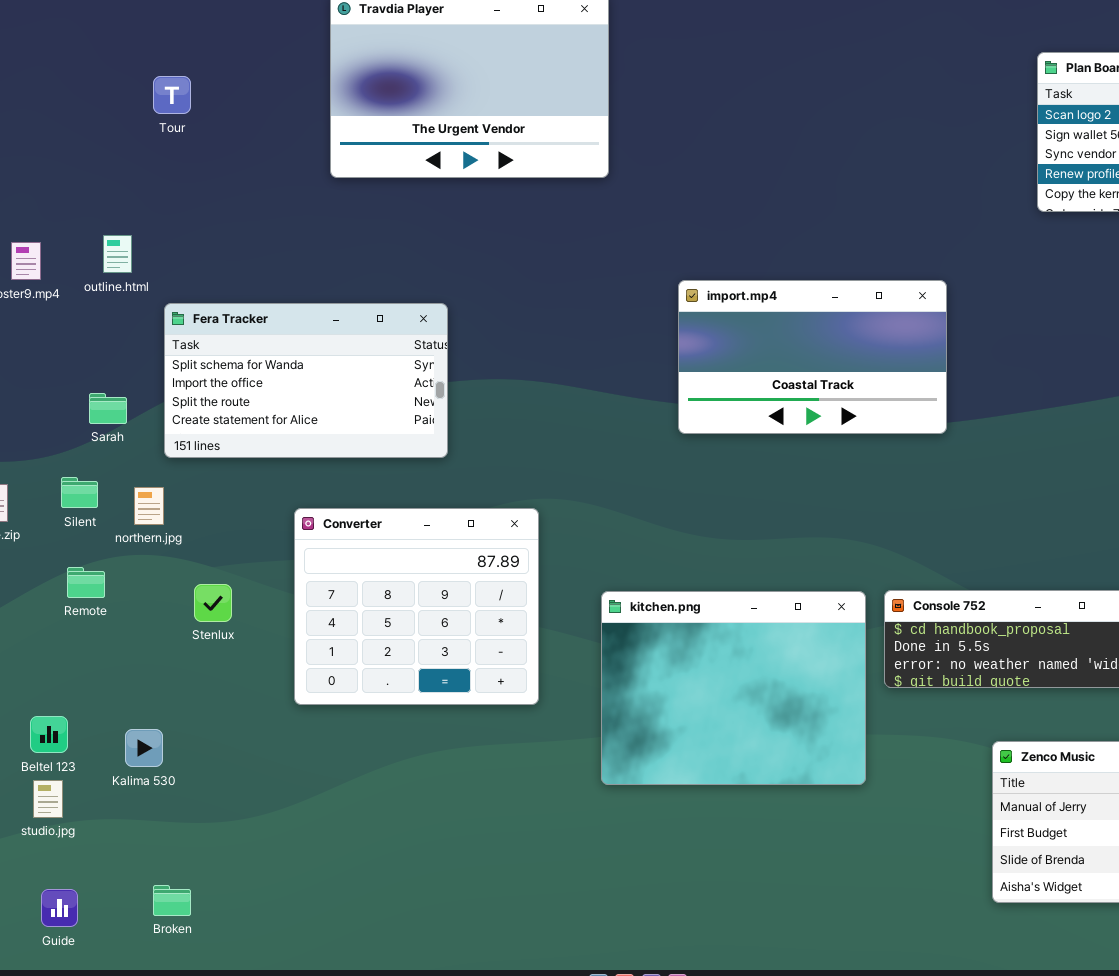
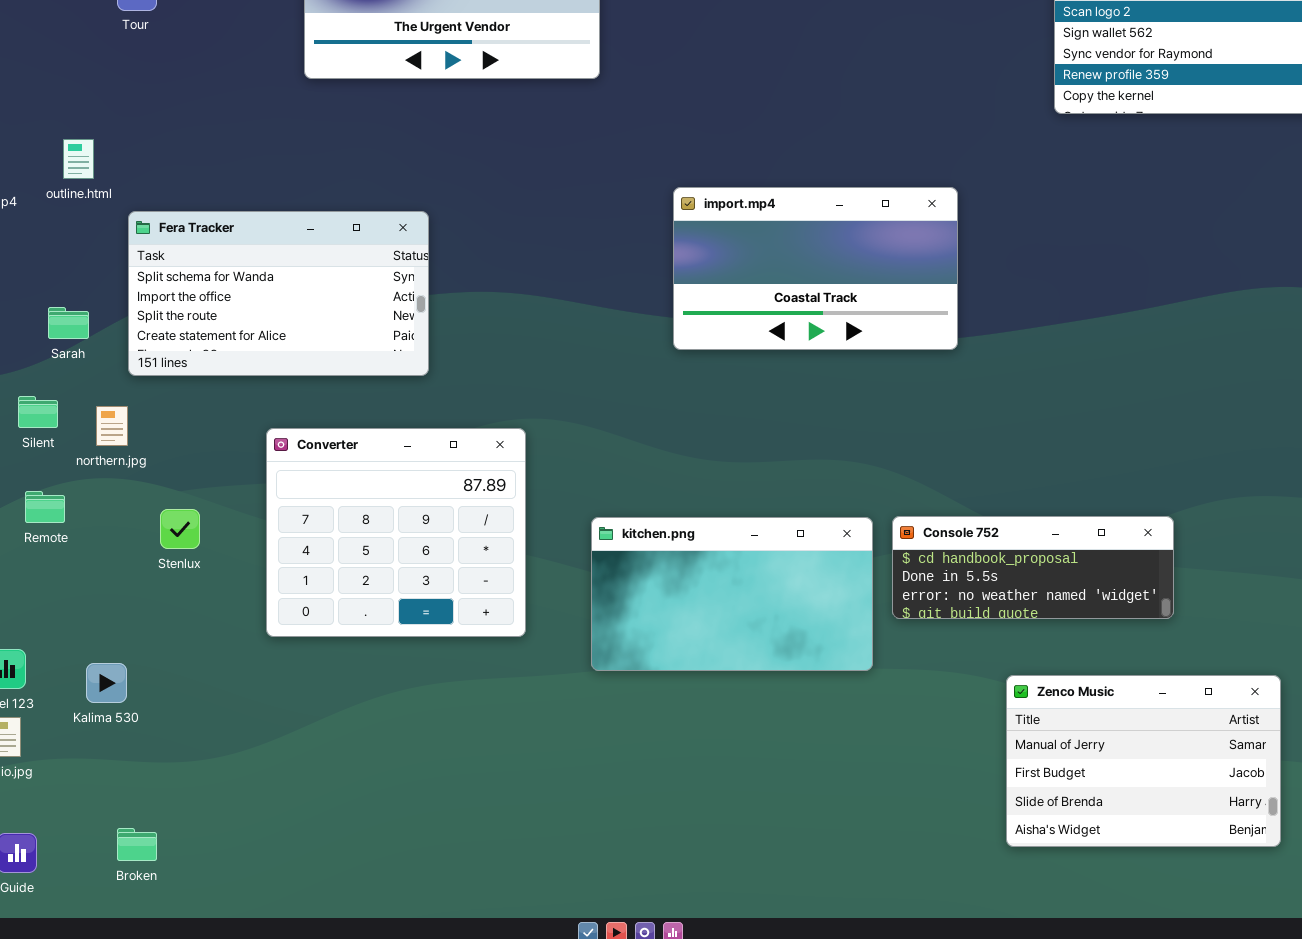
kitchen.png: [601,591,866,785] -> [591,517,873,671], resized

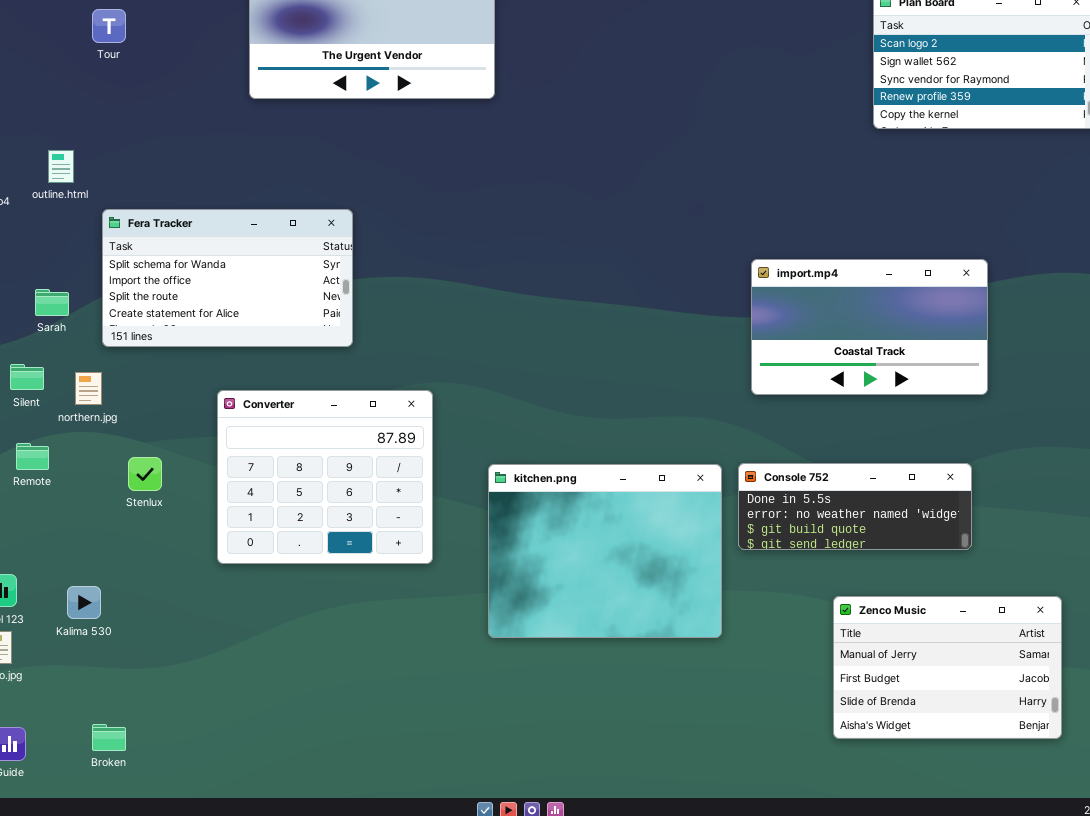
import.mp4: [673,187,958,350] -> [751,259,988,395], moved
Console 752: [892,516,1174,619] -> [738,463,972,550], scrolled down 1 row
kitchen.png: [591,517,873,671] -> [488,464,722,638], resized

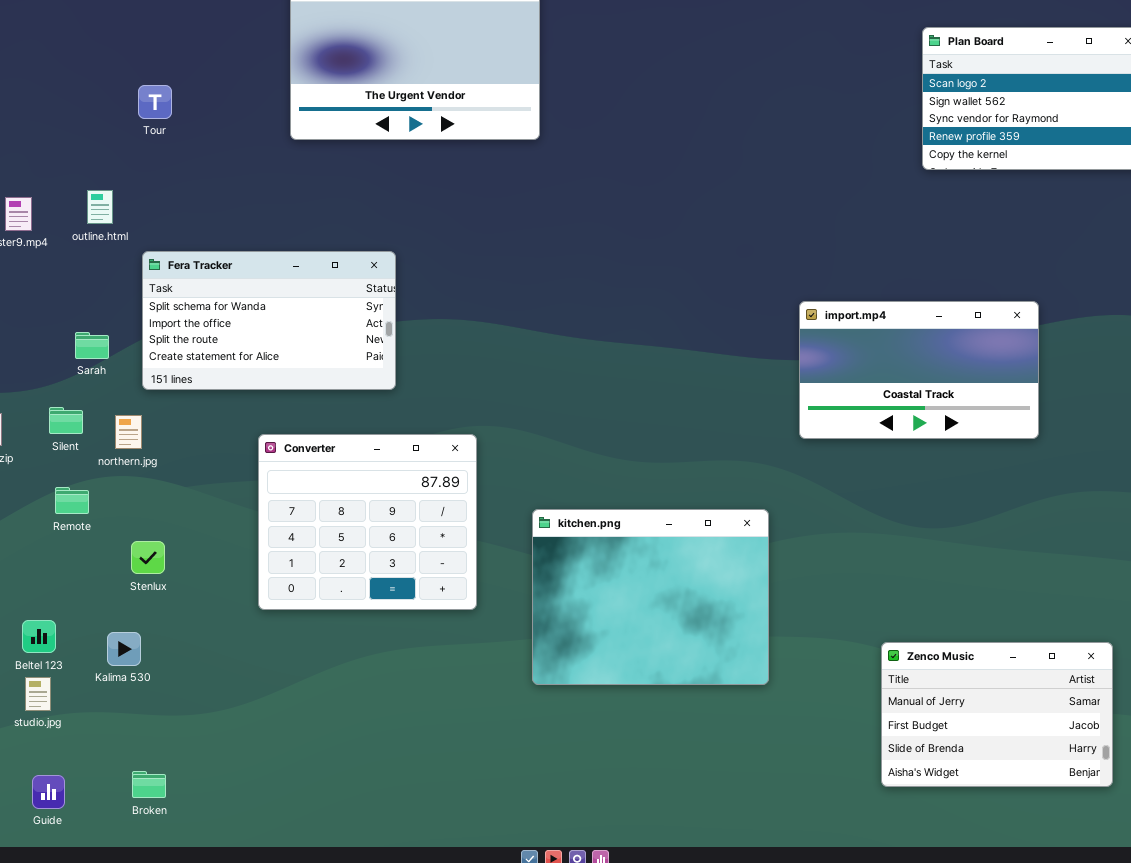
Tour: [92,9,126,43] -> [138,85,172,119], moved
Stenlux: [128,457,162,491] -> [131,541,165,574], moved
Console 752: [738,463,972,550] -> none, closed

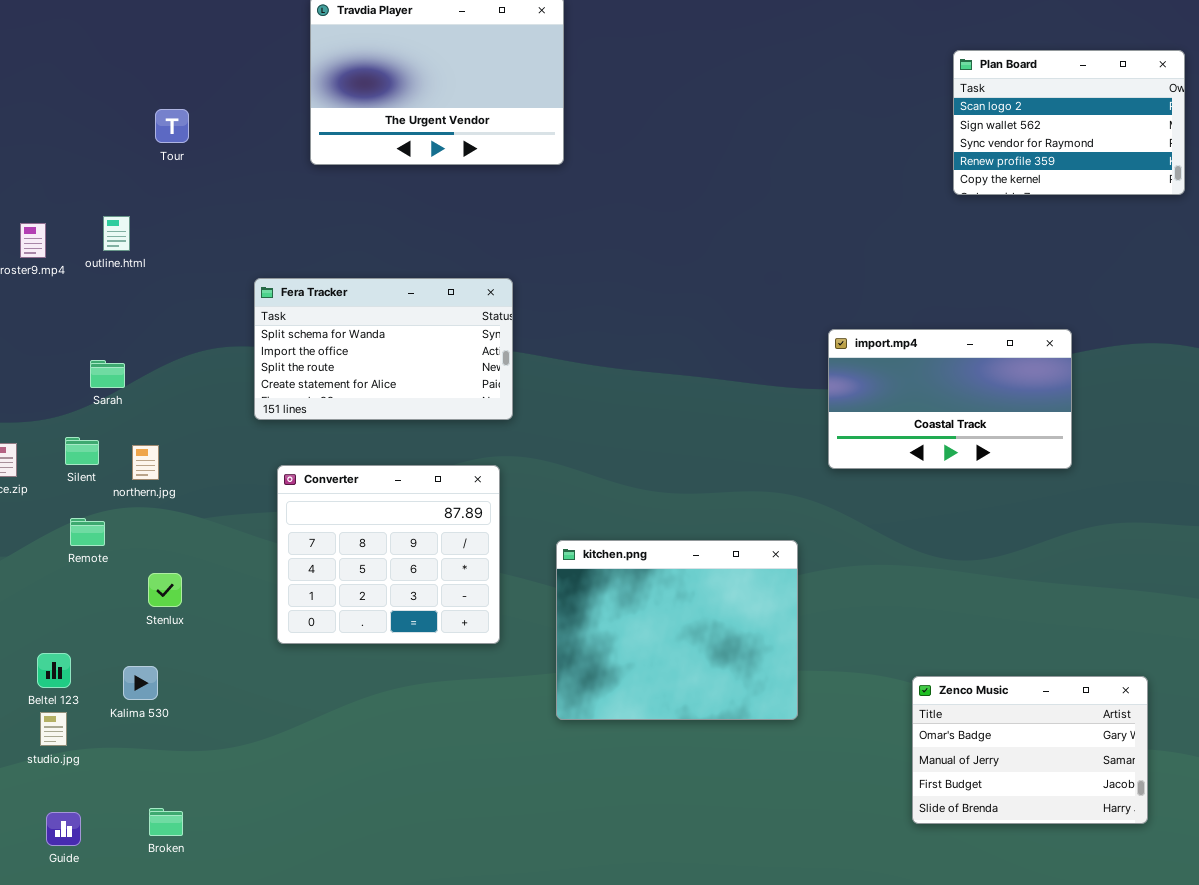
Fera Tracker: [142,251,396,390] -> [254,278,513,420], moved
Zenco Music: [881,642,1113,787] -> [912,676,1148,824], scrolled up 1 row

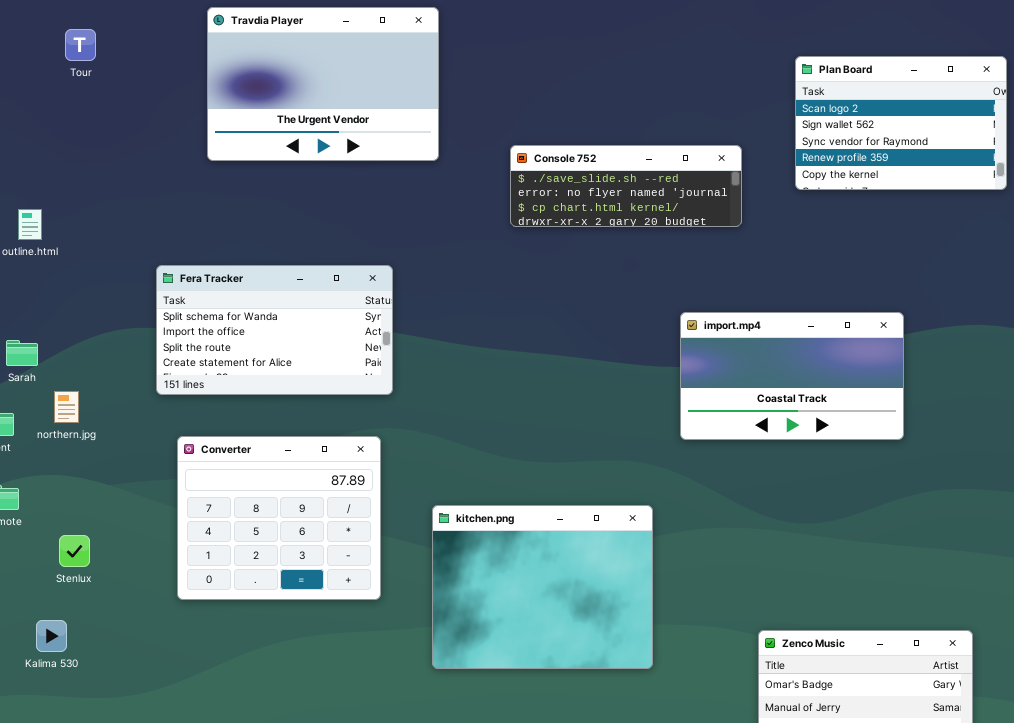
Tour: [155,109,189,143] -> [65,29,96,61], moved
Console 752: none -> [510,145,742,227], opened
northern.jpg: [132,445,159,480] -> [54,391,79,423], moved

